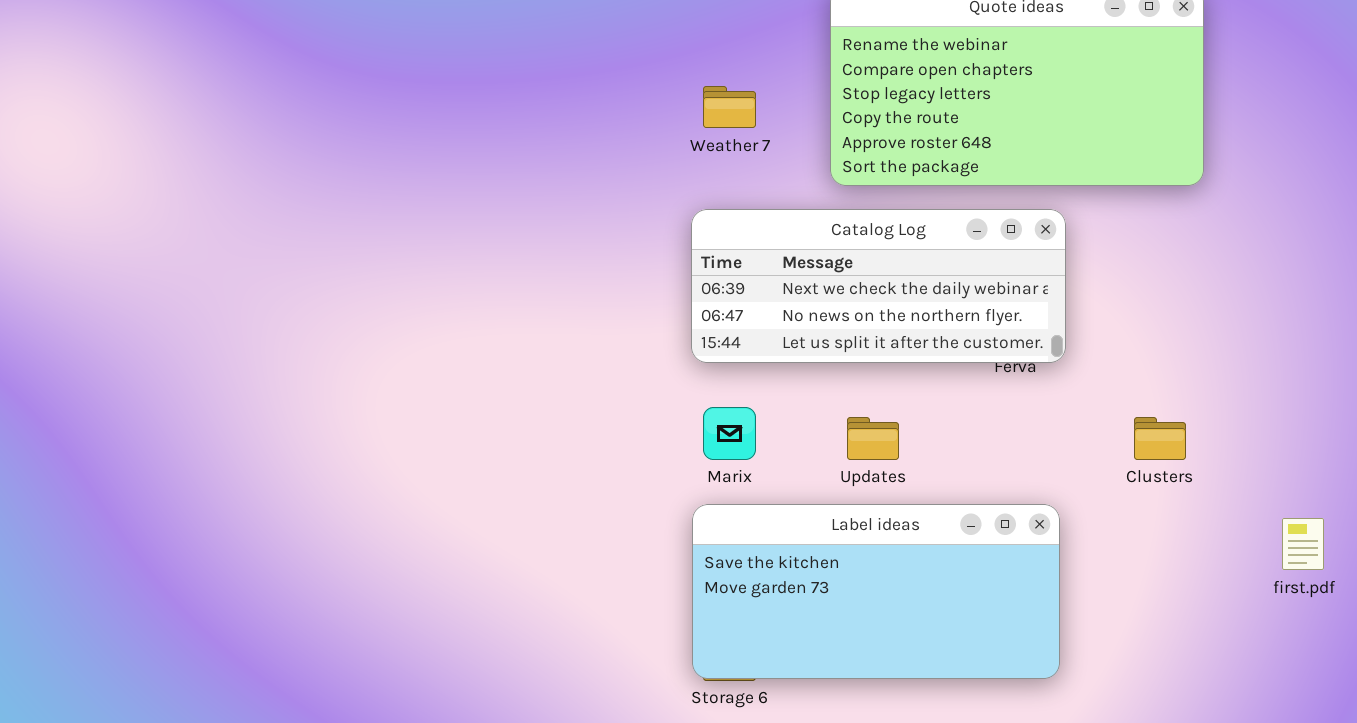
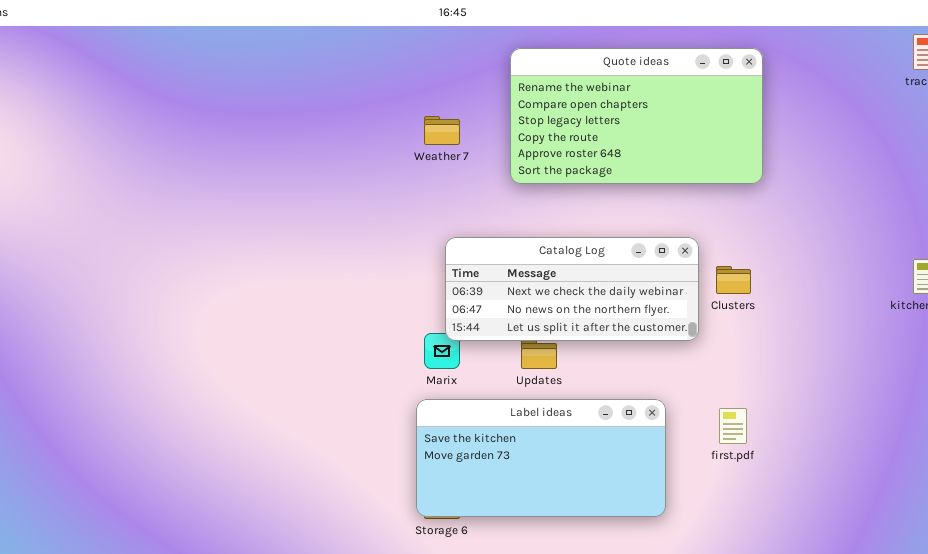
Catalog Log: [691,209,1066,363] -> [445,237,699,341], moved
Clusters: [1134,417,1186,460] -> [716,266,751,294], moved
first.pdf: [1282,518,1324,570] -> [719,408,747,444], moved

